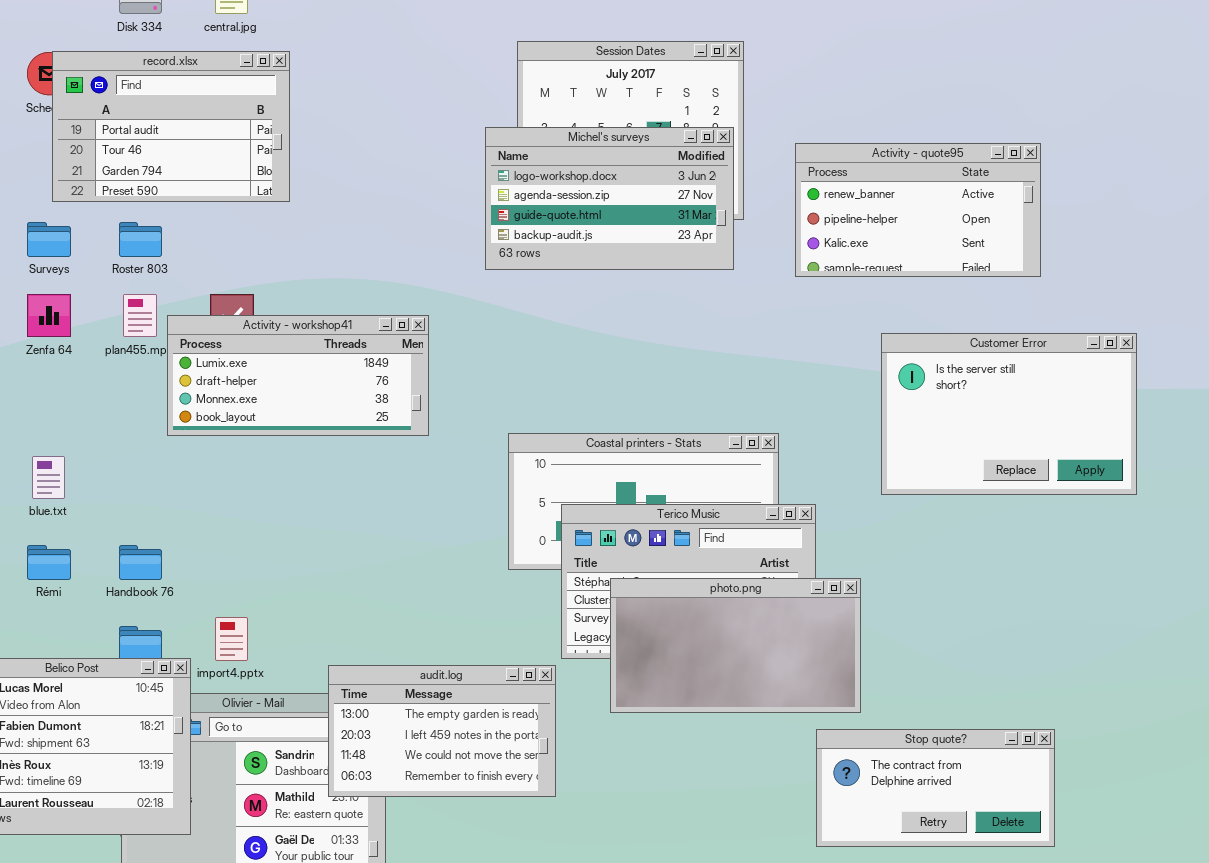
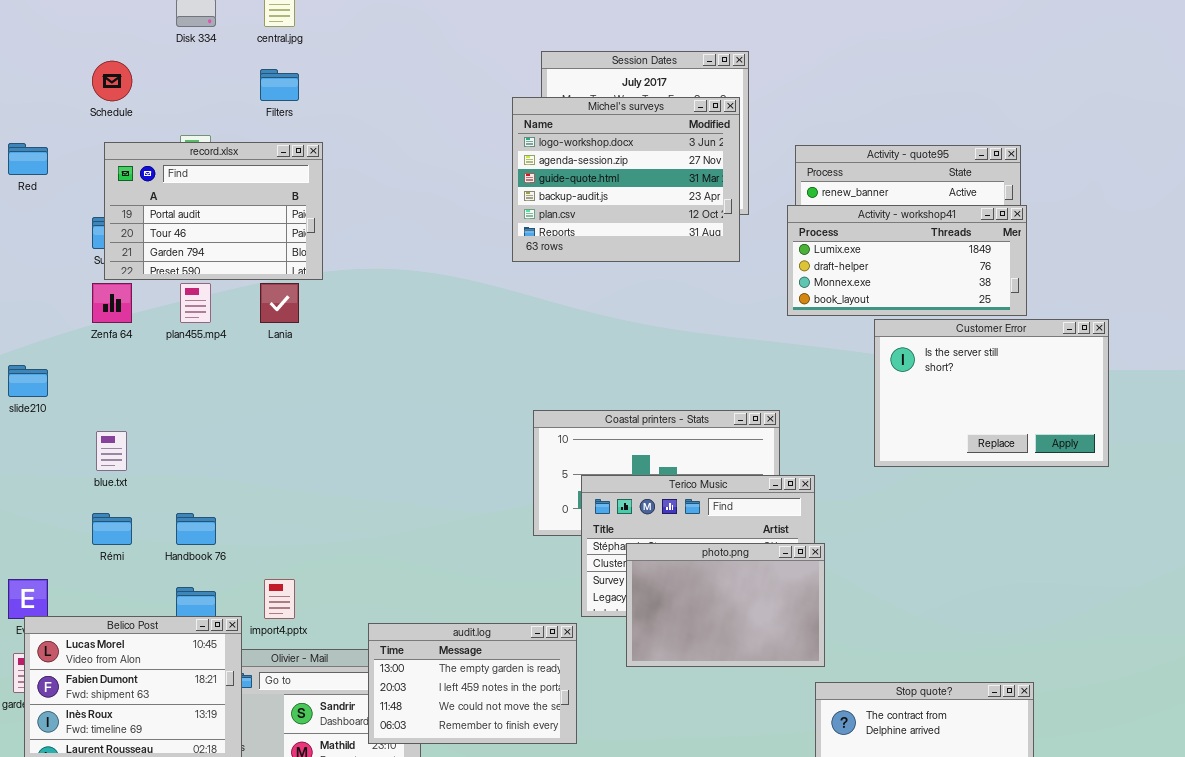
record.xlsx: [52,51,290,202] -> [104,142,323,280], moved
Michel's surveys: [485,127,734,270] -> [512,97,740,262], resized
Activity - workshop41: [167,315,429,436] -> [787,205,1027,316], moved
photo.png: [610,578,861,713] -> [626,543,825,667], resized

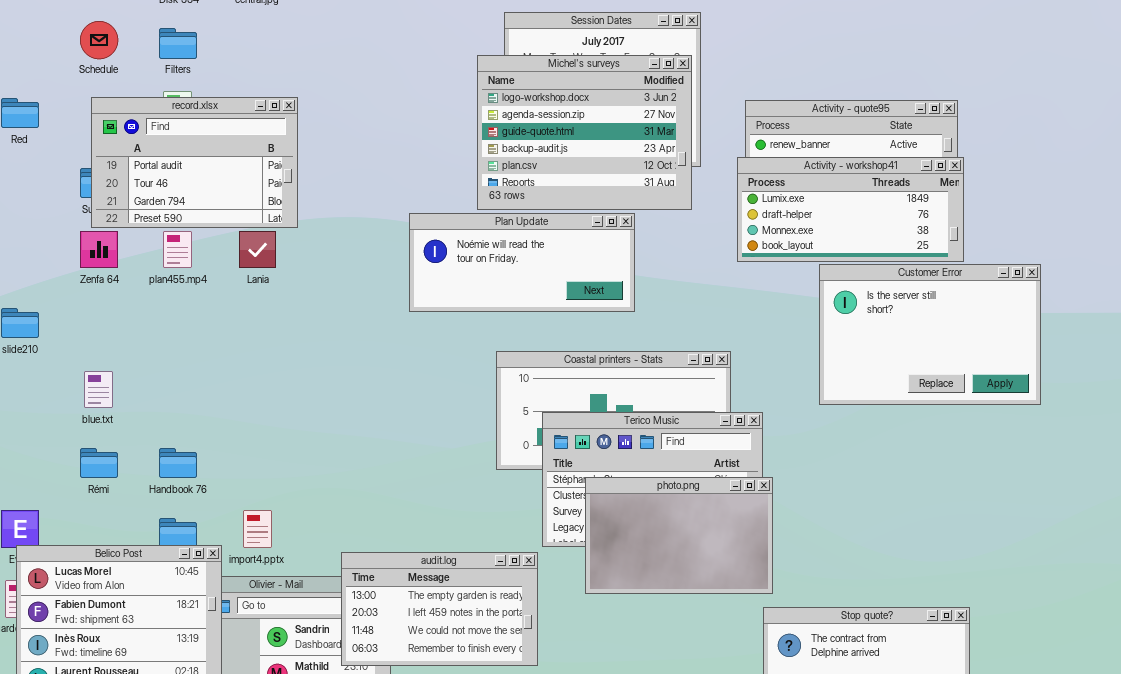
Filters: [260,69,299,101] -> [159,28,197,59], moved
Plan Update: none -> [409,213,635,312], opened

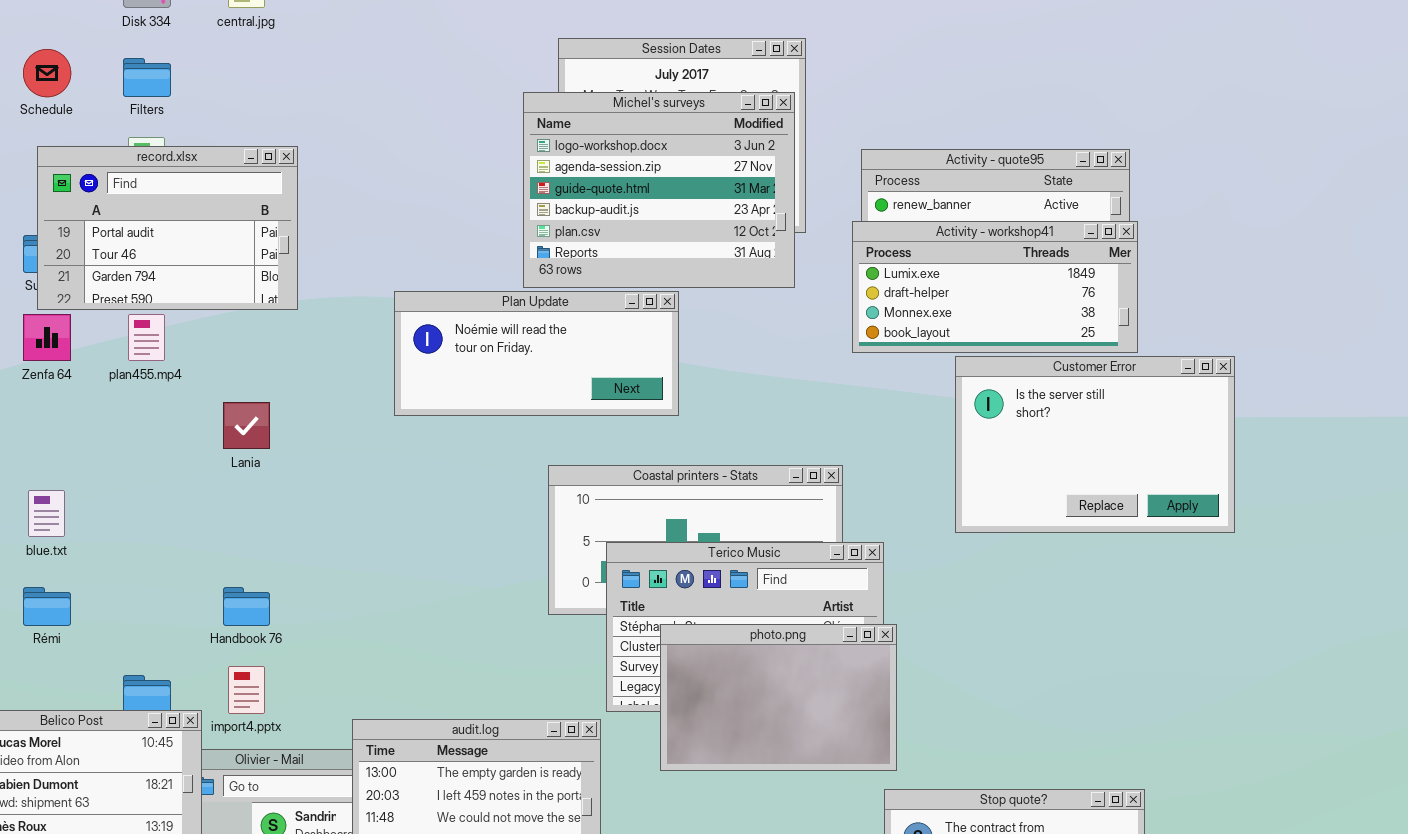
Plan Update: [409,213,635,312] -> [394,291,679,416], moved
Lania: [239,231,276,268] -> [223,402,270,449], moved
Handbook 76: [159,448,197,478] -> [223,587,270,626], moved

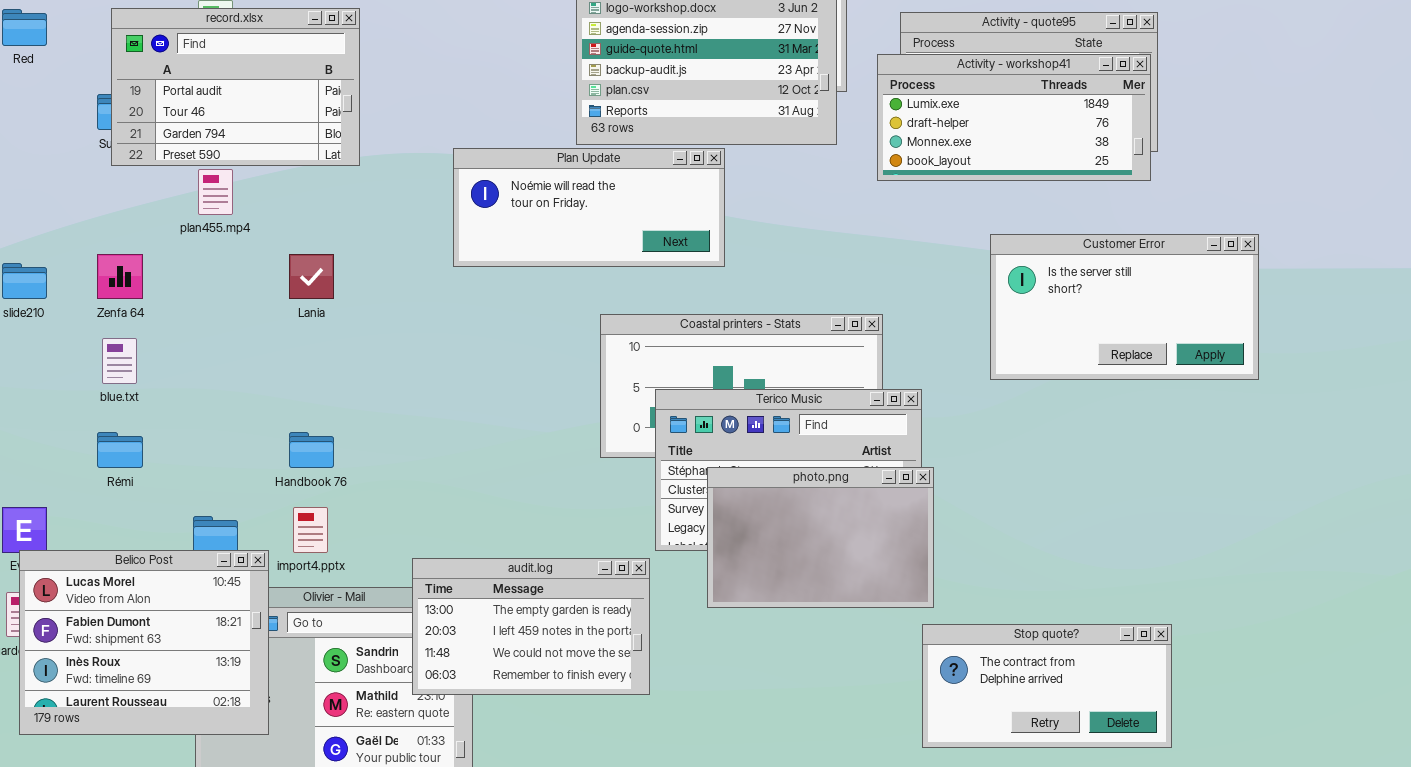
Activity - workshop41: [852,221,1138,353] -> [877,54,1151,181], moved
Zenfa 64: [23,314,71,361] -> [97,254,143,299], moved
Customer Error: [955,356,1235,533] -> [990,234,1259,380], resized

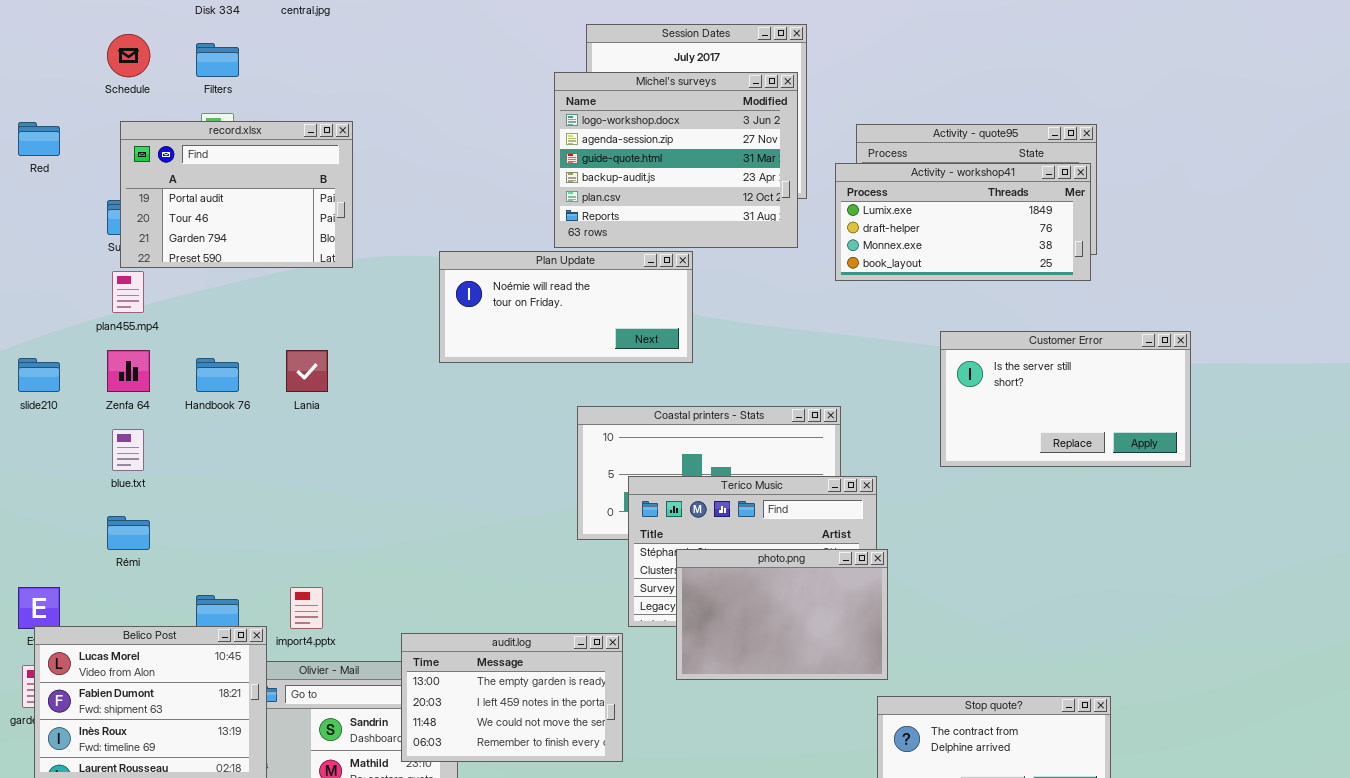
plan455.mp4: [198,169,233,215] -> [112,271,144,313], moved
Handbook 76: [289,432,334,468] -> [196,358,239,392], moved

